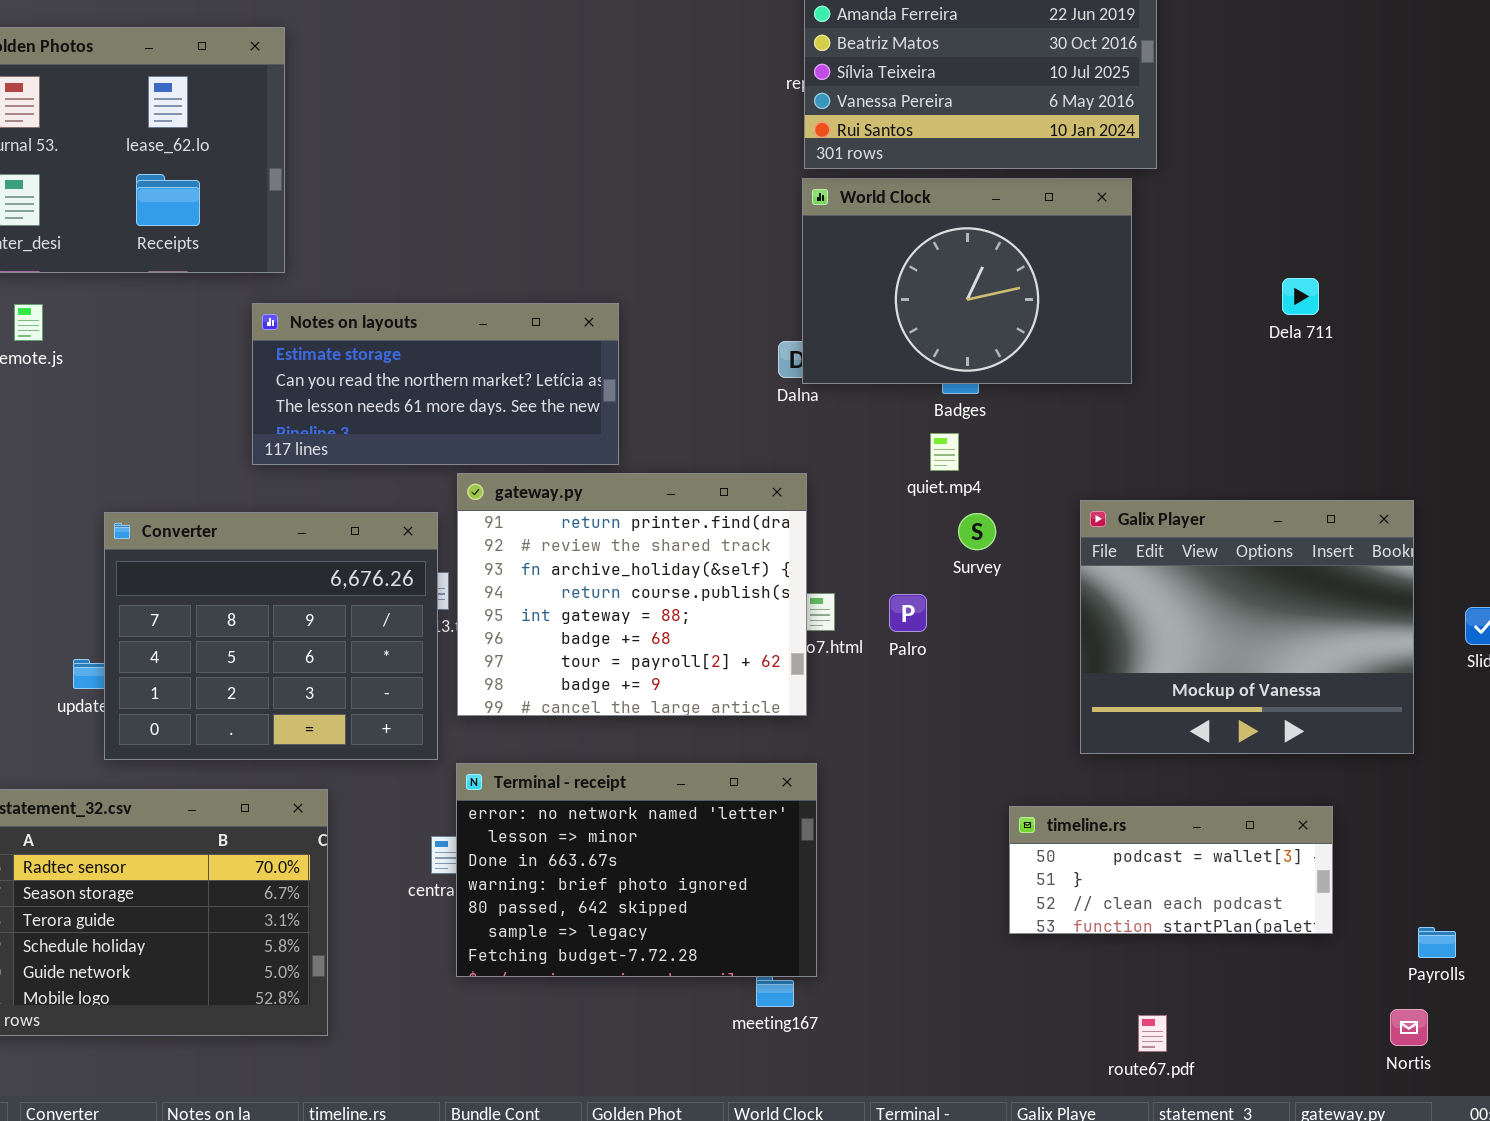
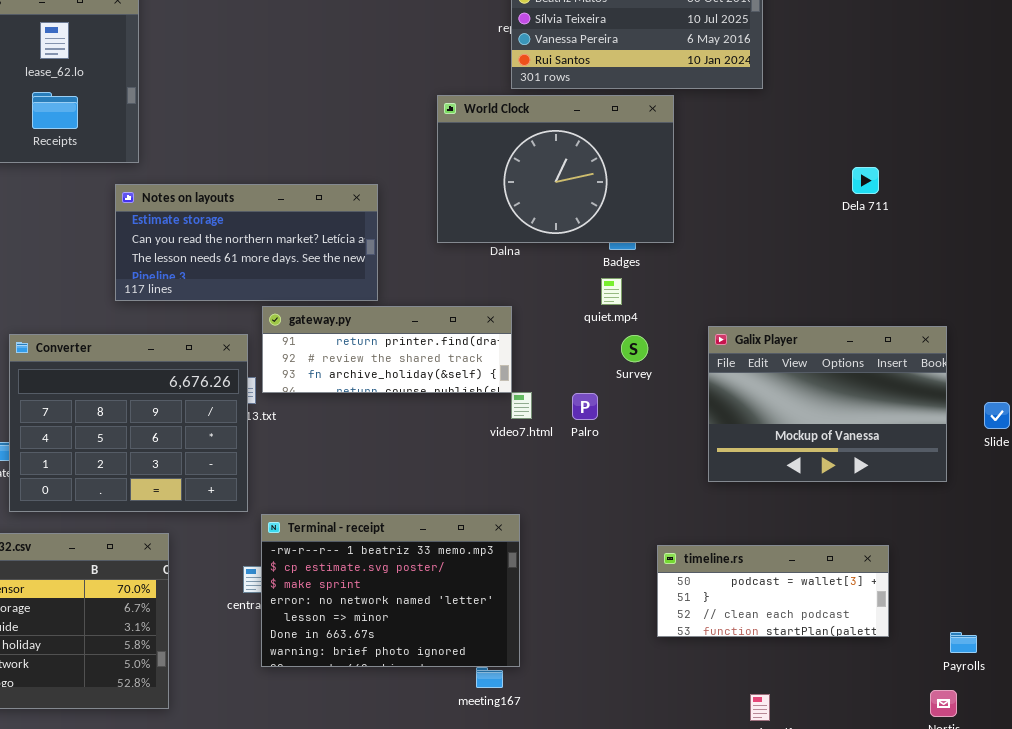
World Clock: [802,178,1132,384] -> [437,95,674,243], moved
gateway.py: [457,473,807,716] -> [262,306,512,393], resized
Galix Player: [1080,500,1414,754] -> [708,326,947,482], resized
Terminal - receipt: [456,763,817,977] -> [261,514,520,667], scrolled up 3 rows

